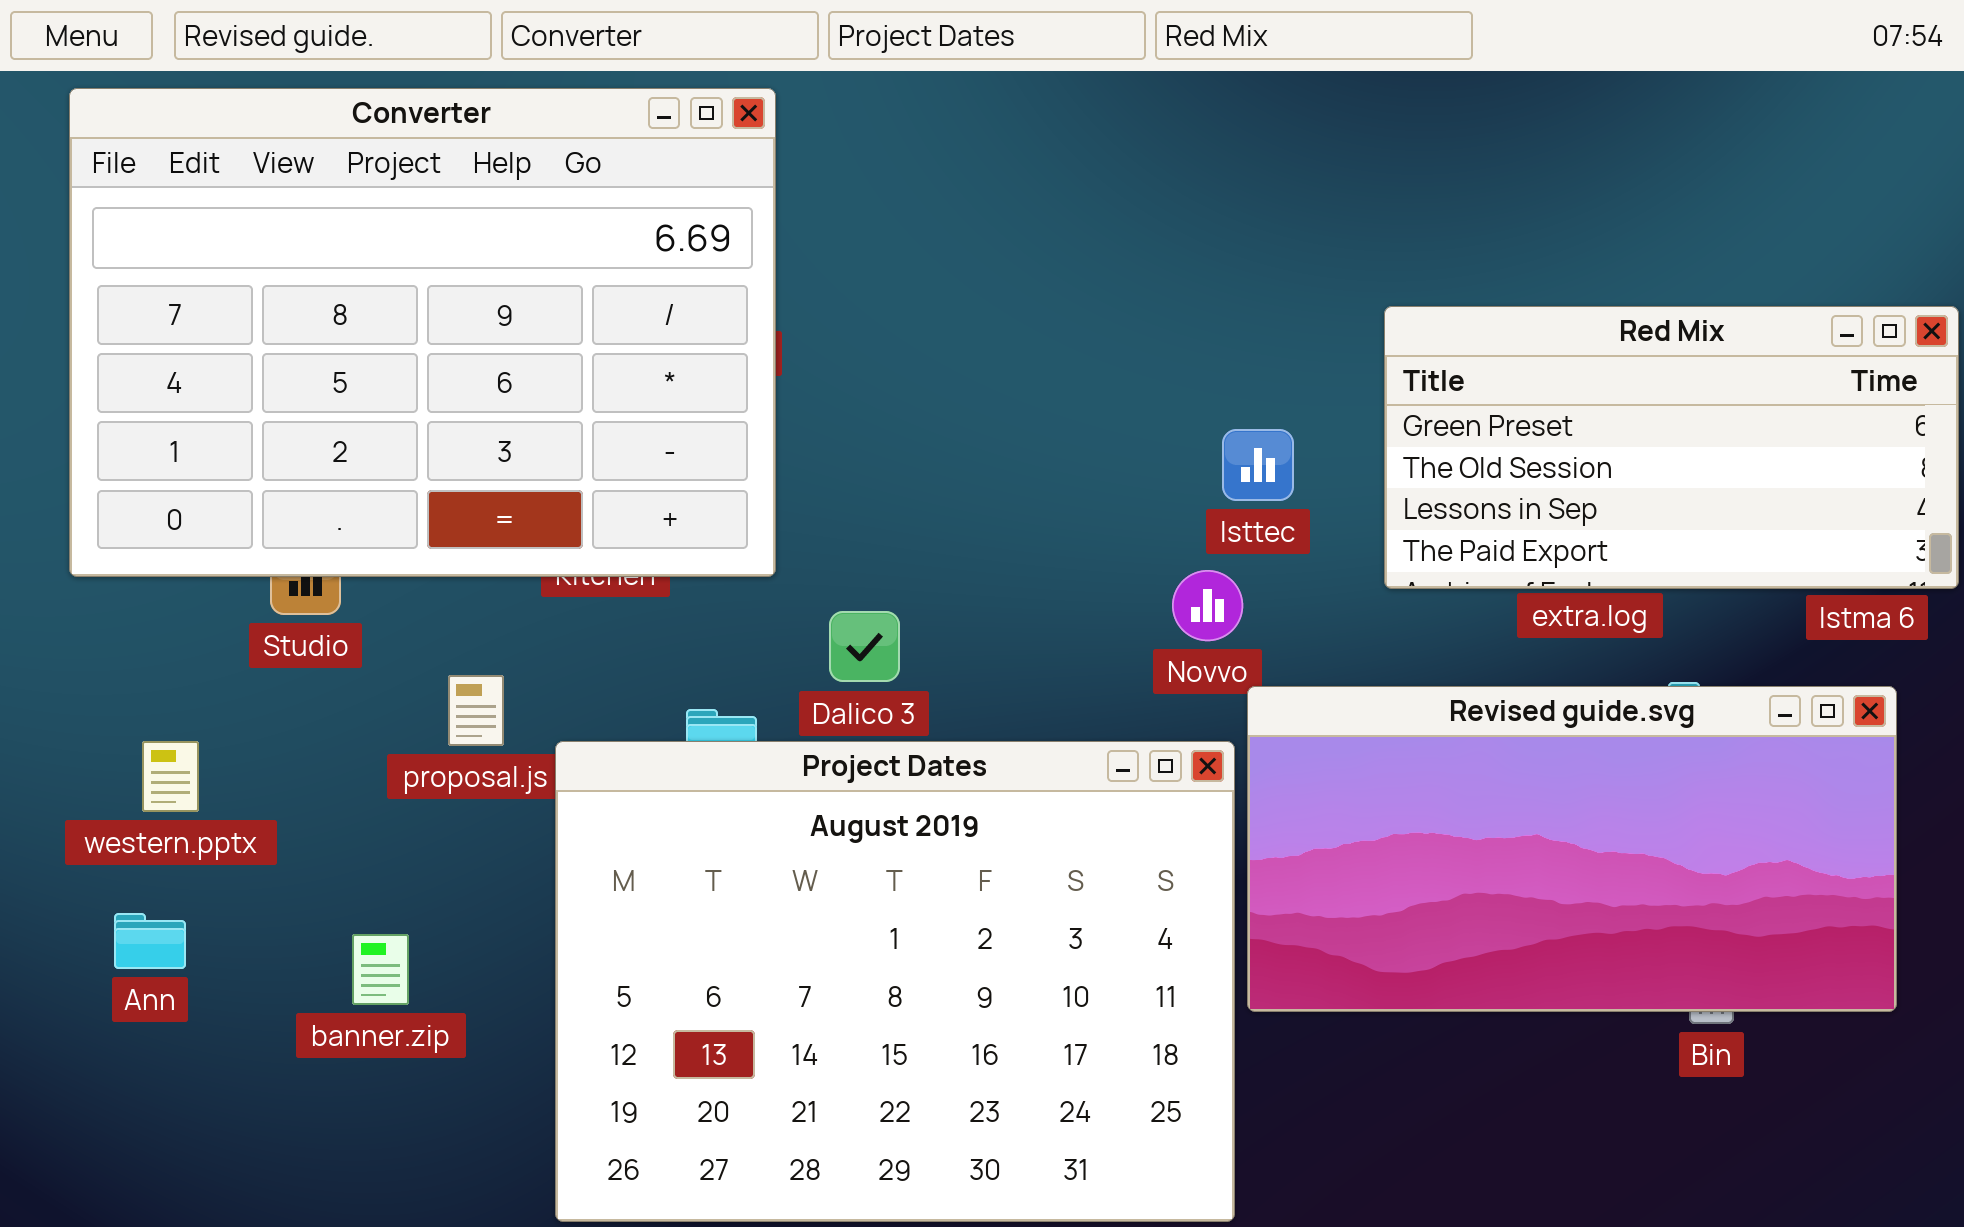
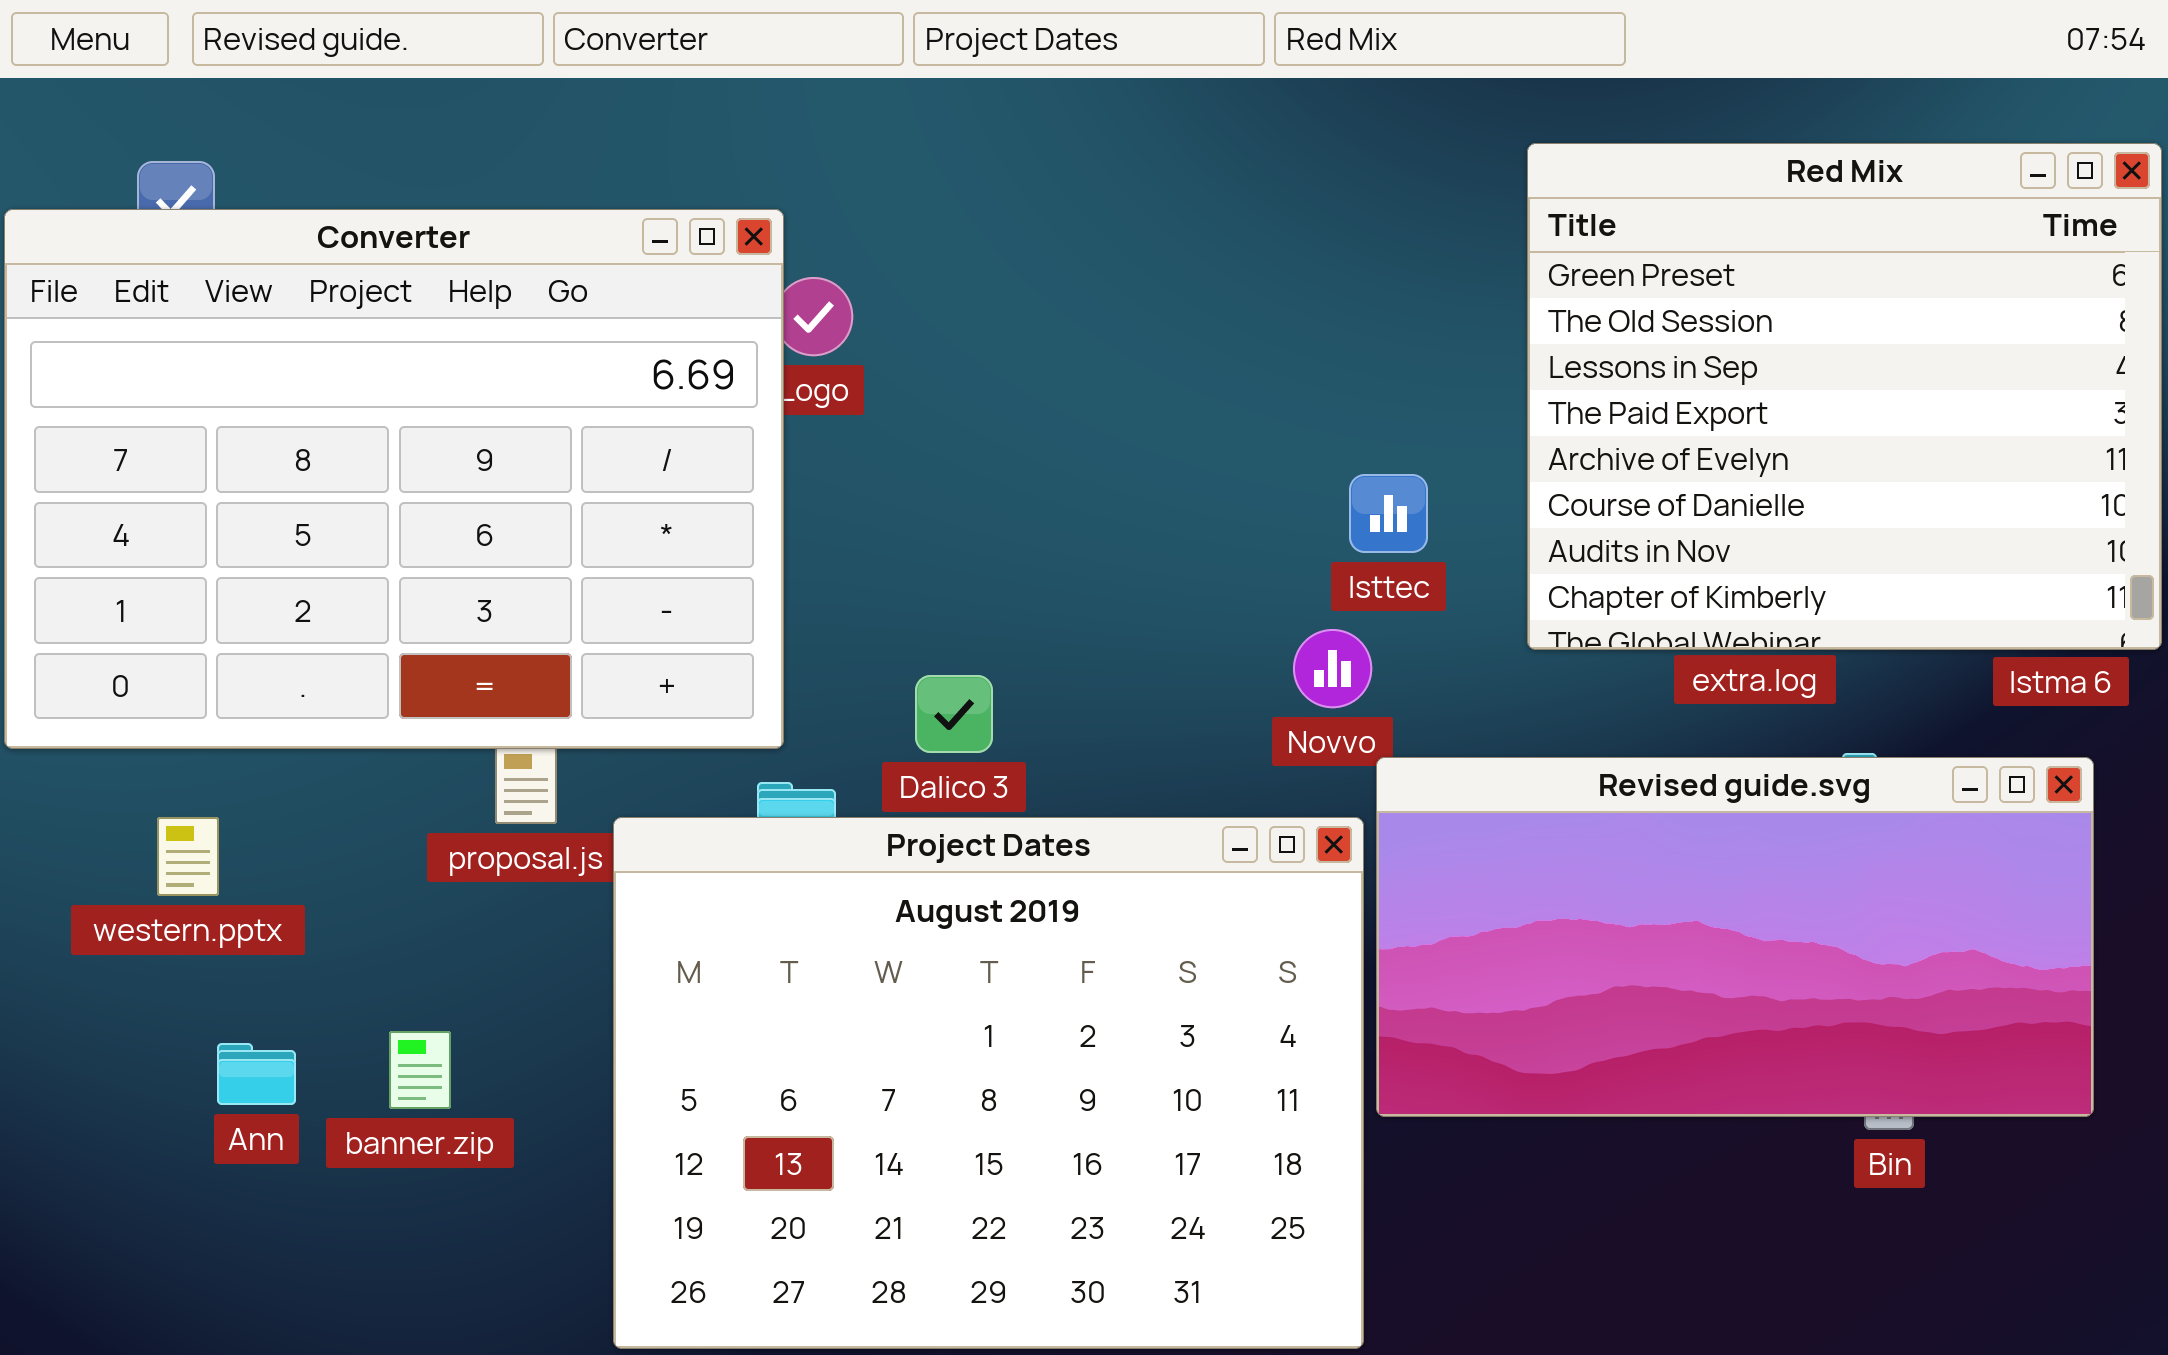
Converter: [69,88,776,577] -> [4,209,784,749], moved
Red Mix: [1384,306,1959,589] -> [1527,143,2162,650], resized
Ann: [114,913,186,969] -> [217,1043,296,1105], moved

